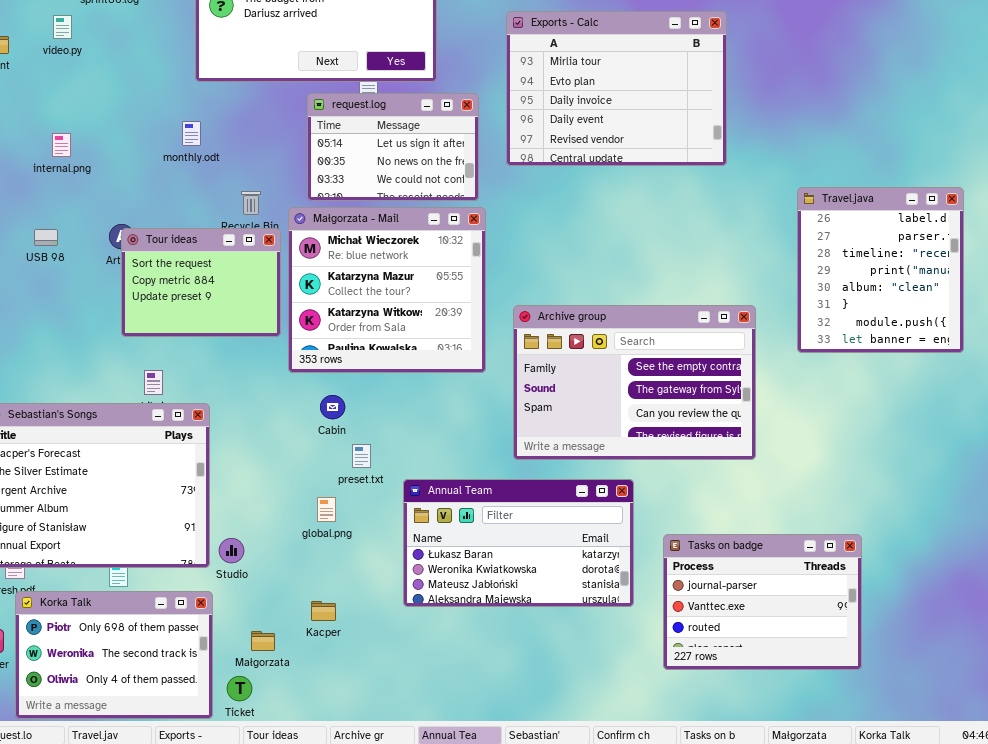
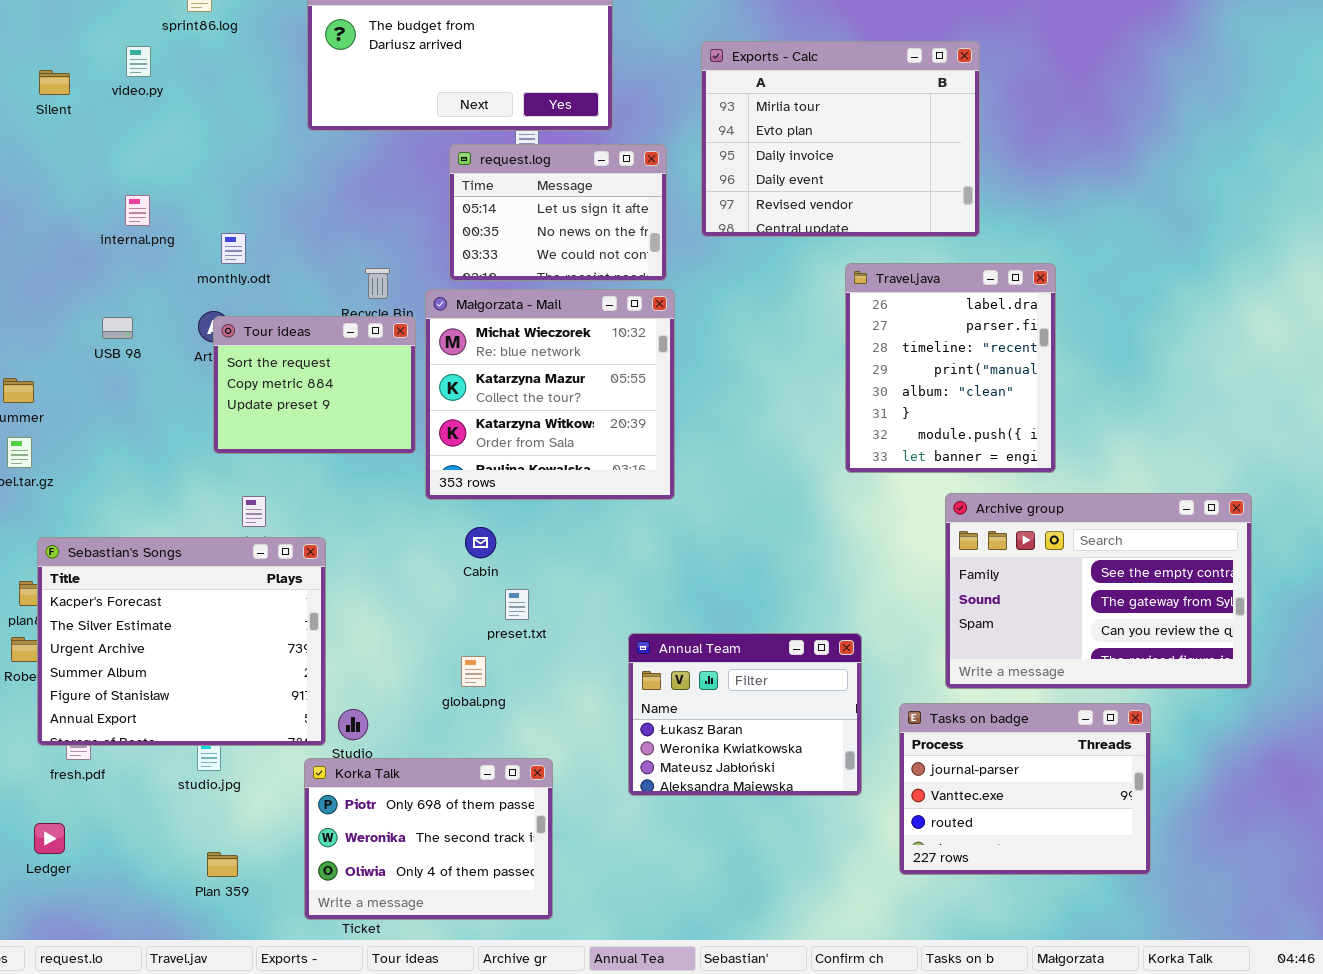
monthly.odt: [182,121,201,146] -> [221,233,246,264], moved
Travel.java: [797,187,964,353] -> [845,263,1056,473], moved
Archive group: [513,305,756,460] -> [945,493,1252,689], moved
Annual Team: [403,479,634,607] -> [628,633,862,796], resized
Korka Talk: [15,591,213,719] -> [304,758,553,920], moved

